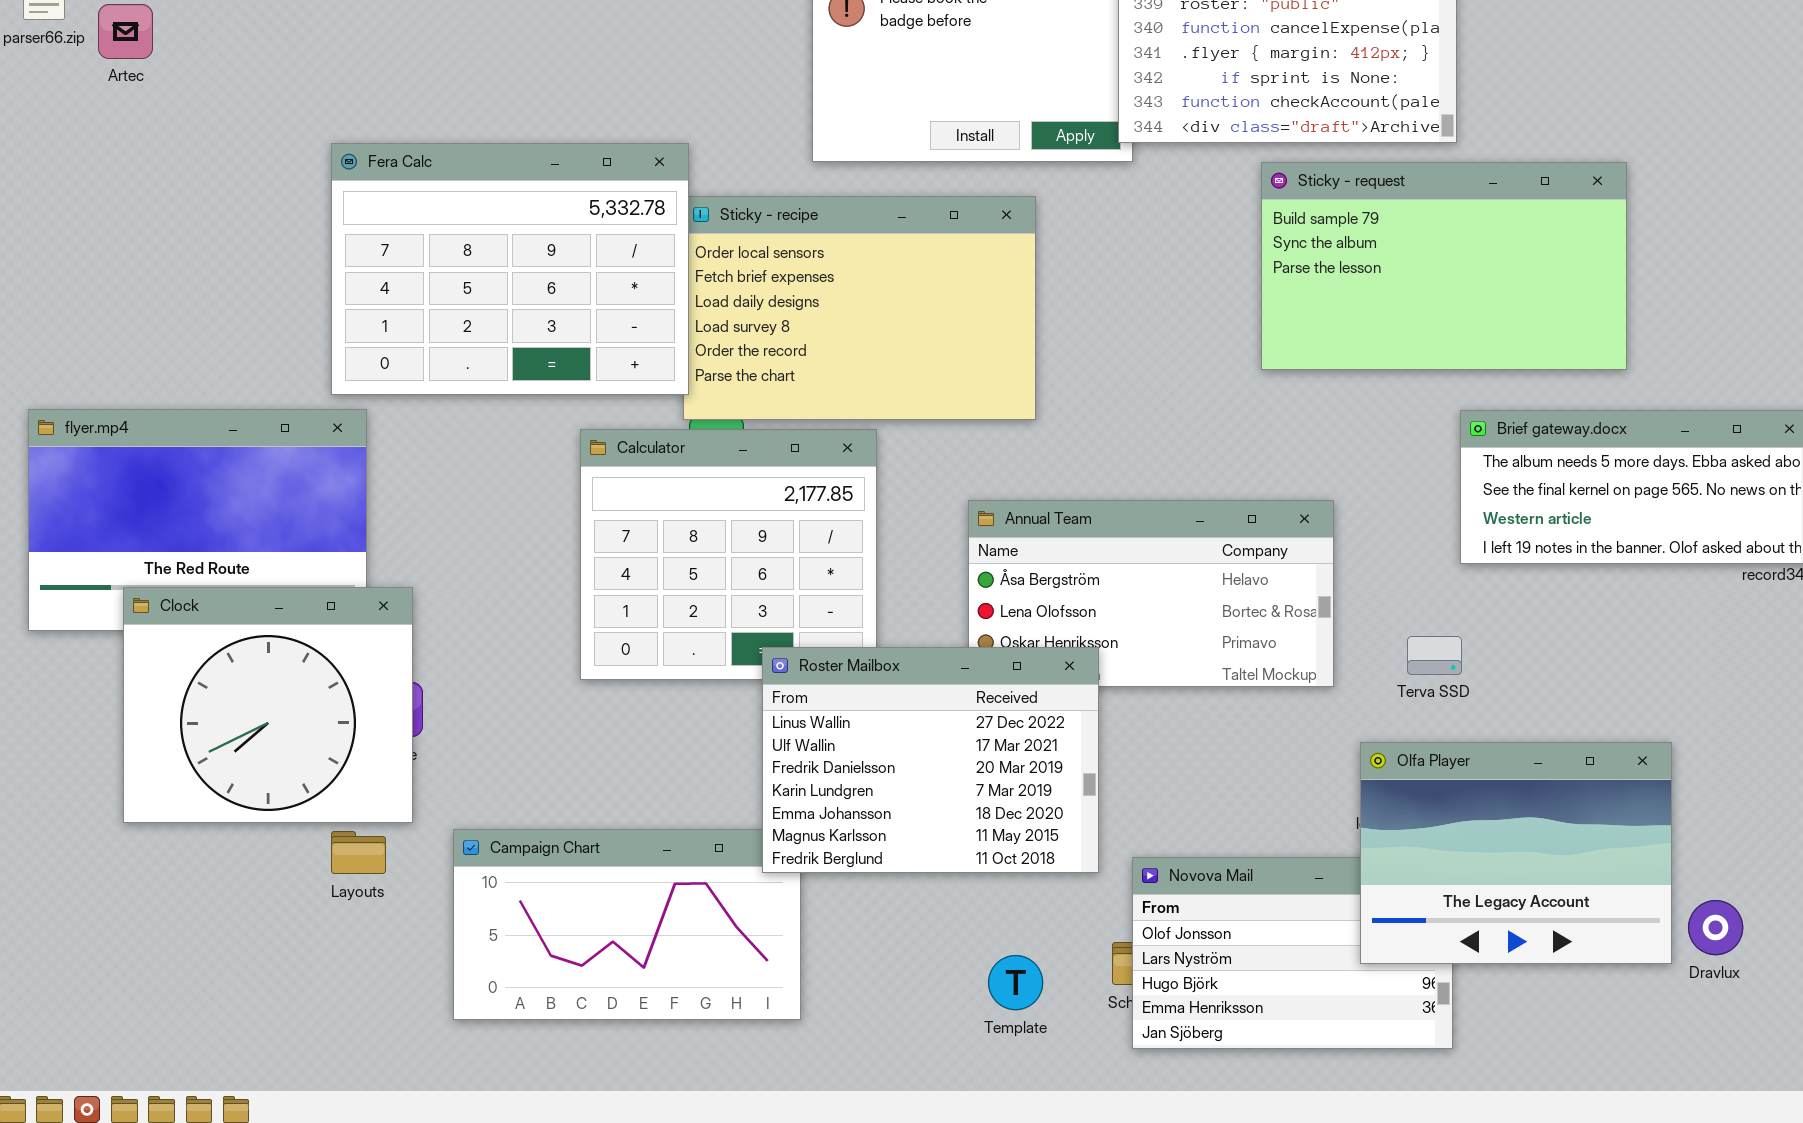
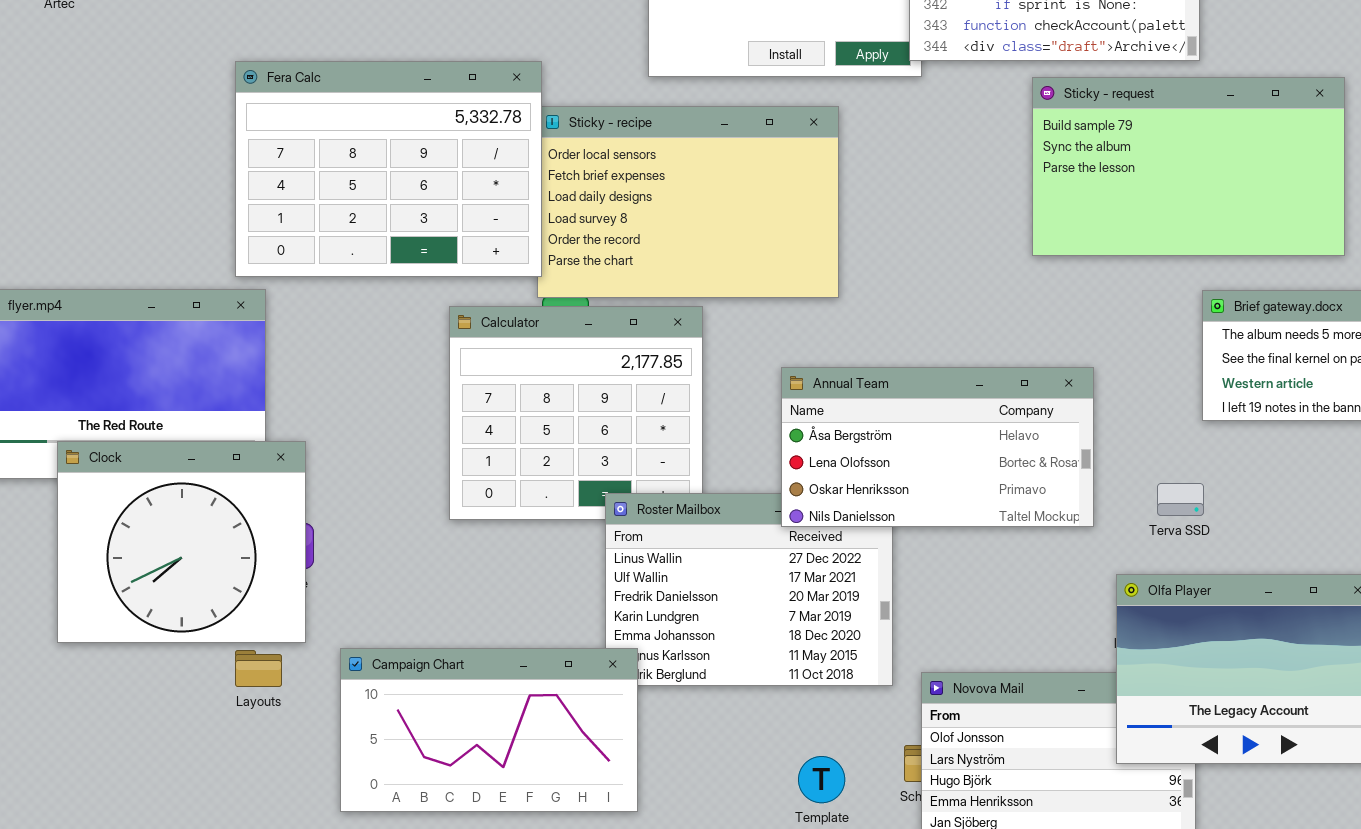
Annual Team: [968,500,1334,687] -> [781,367,1094,527], raised
Campaign Chart: [453,829,801,1020] -> [340,648,638,812], raised

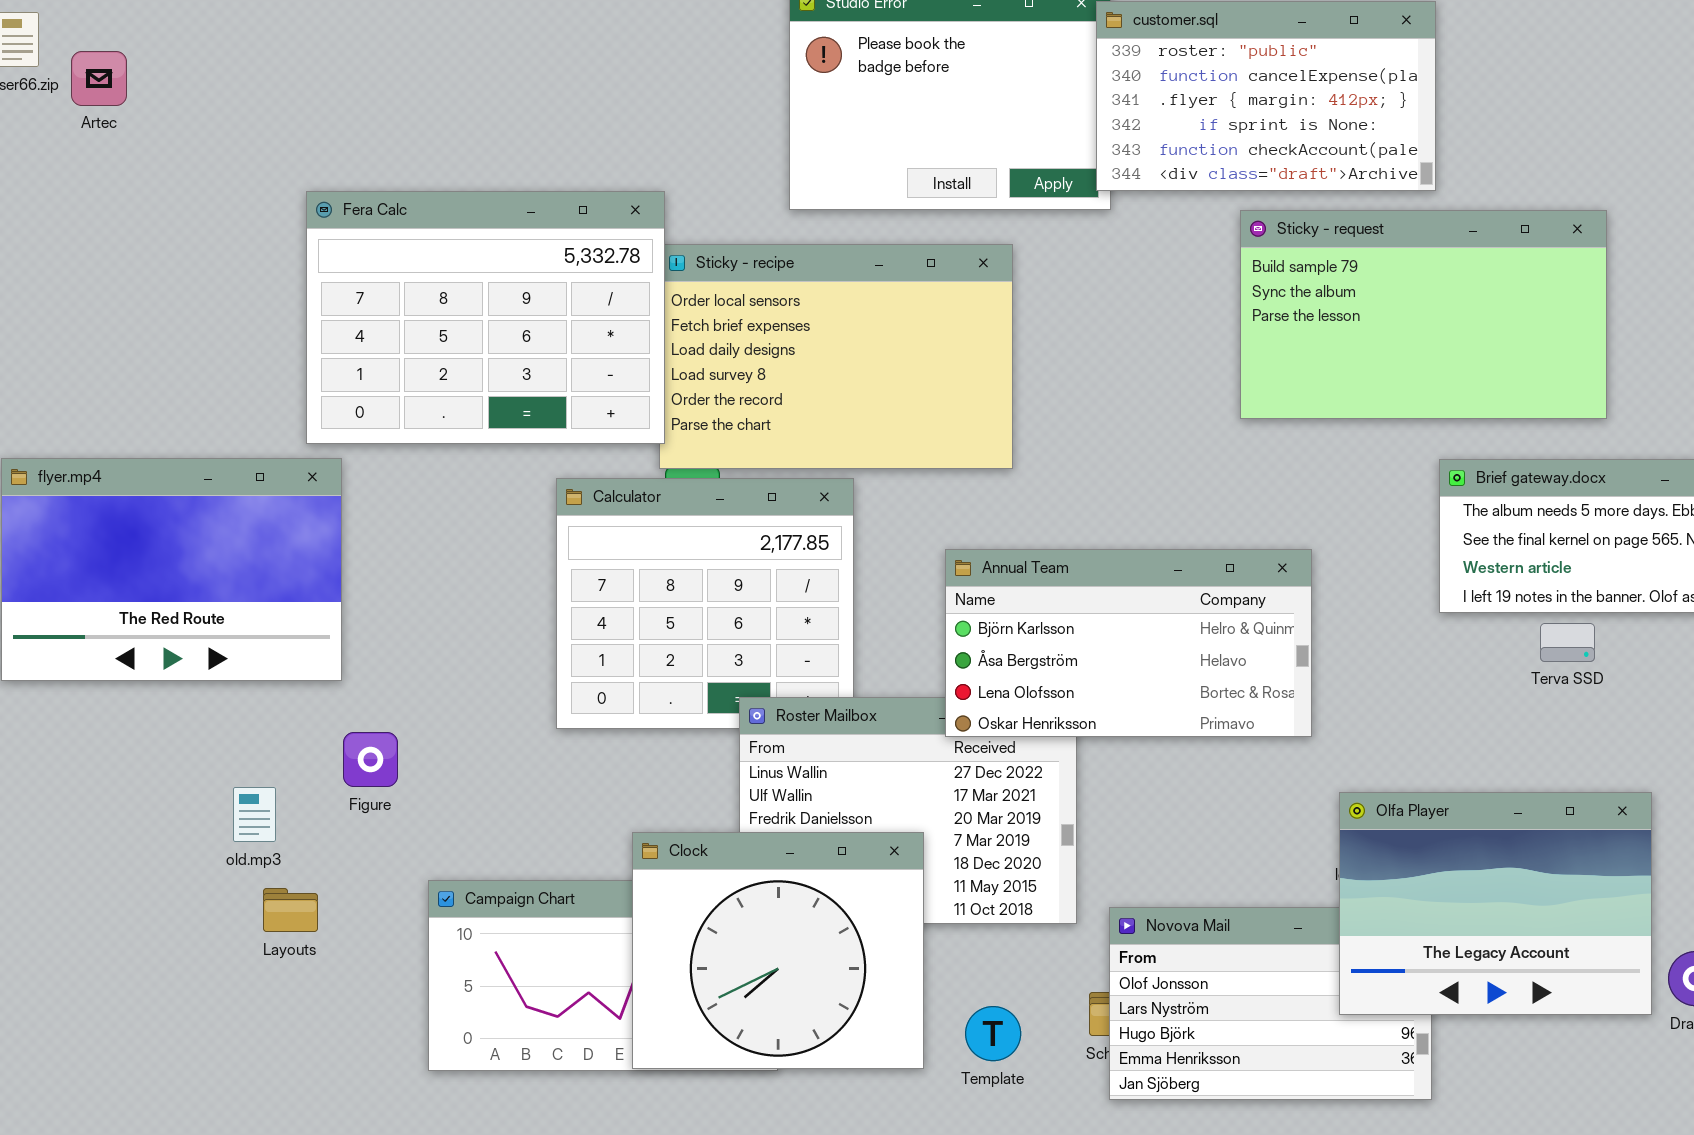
Annual Team: [781,367,1094,527] -> [945,549,1312,737], scrolled up 1 row
Clock: [57,441,306,643] -> [632,832,924,1069], moved
Terva SSD: [1157,483,1204,516] -> [1540,623,1595,662], moved
Layouts: [235,650,282,687] -> [263,888,318,932], moved

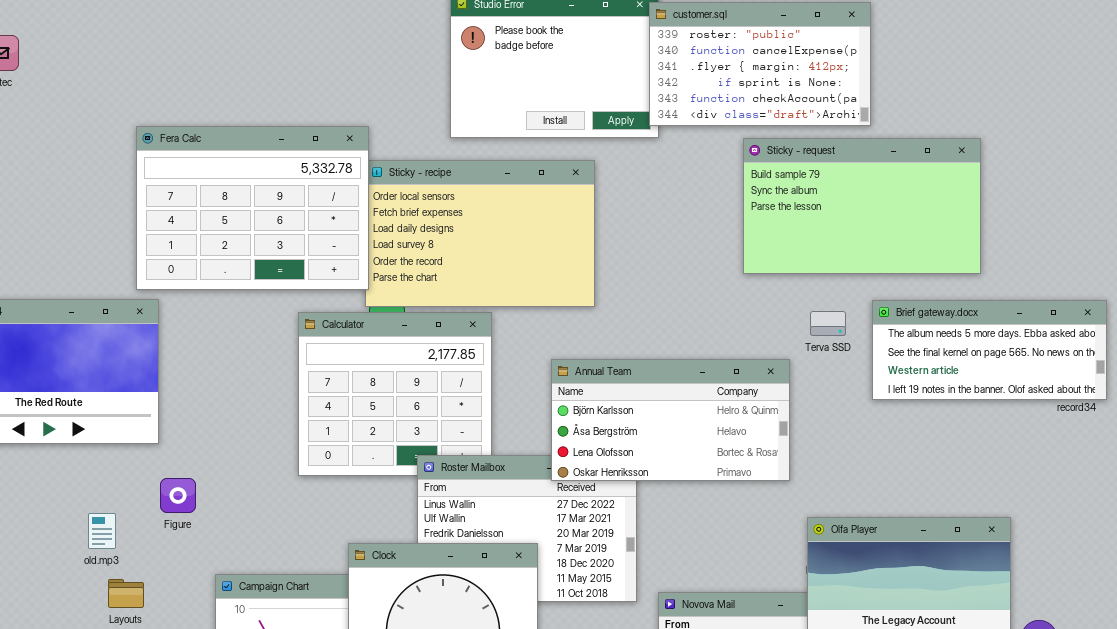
Terva SSD: [1540,623,1595,662] -> [810,311,846,336], moved

